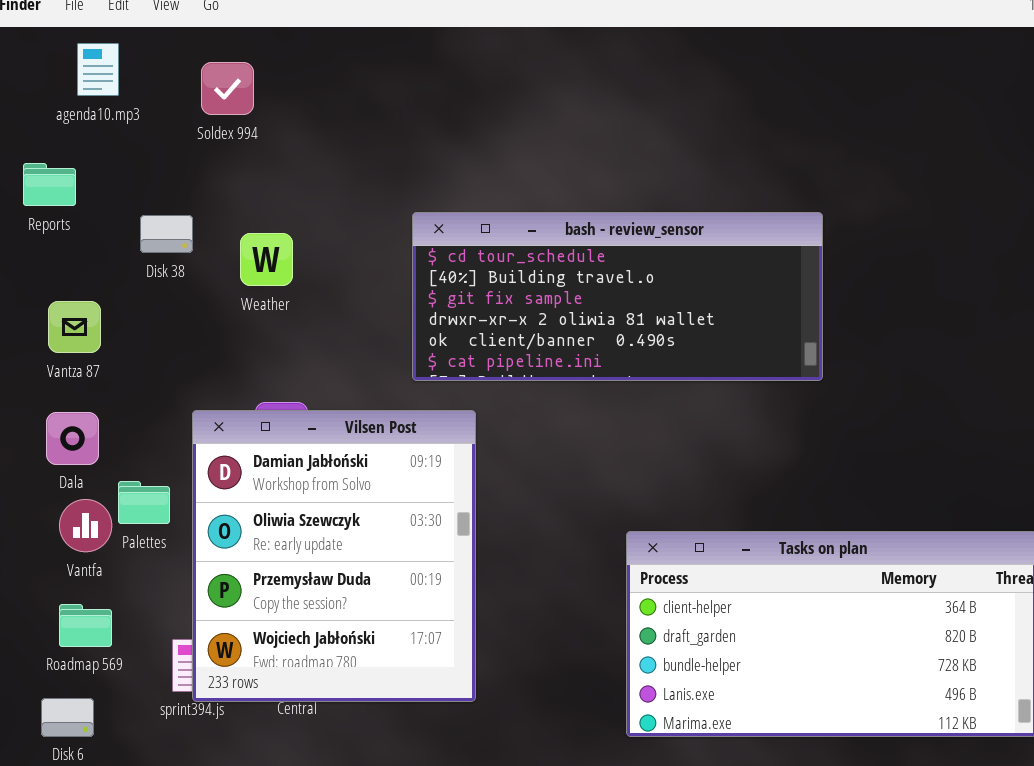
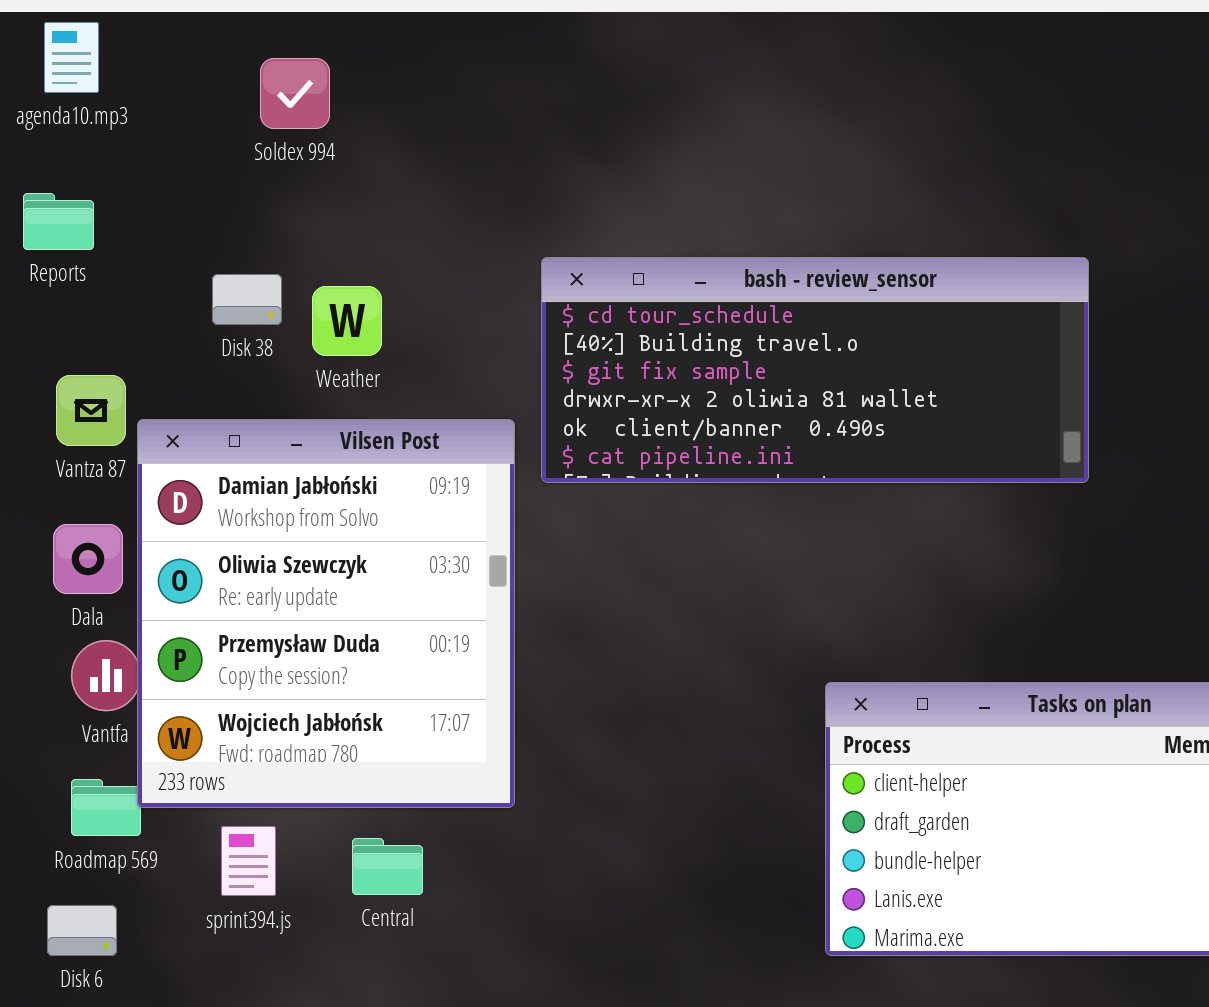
agenda10.mp3: [77,43,119,96] -> [44,22,99,93], moved
Disk 38: [140,215,193,253] -> [212,274,282,325], moved
Vilsen Post: [192,410,476,702] -> [137,419,515,808], moved

